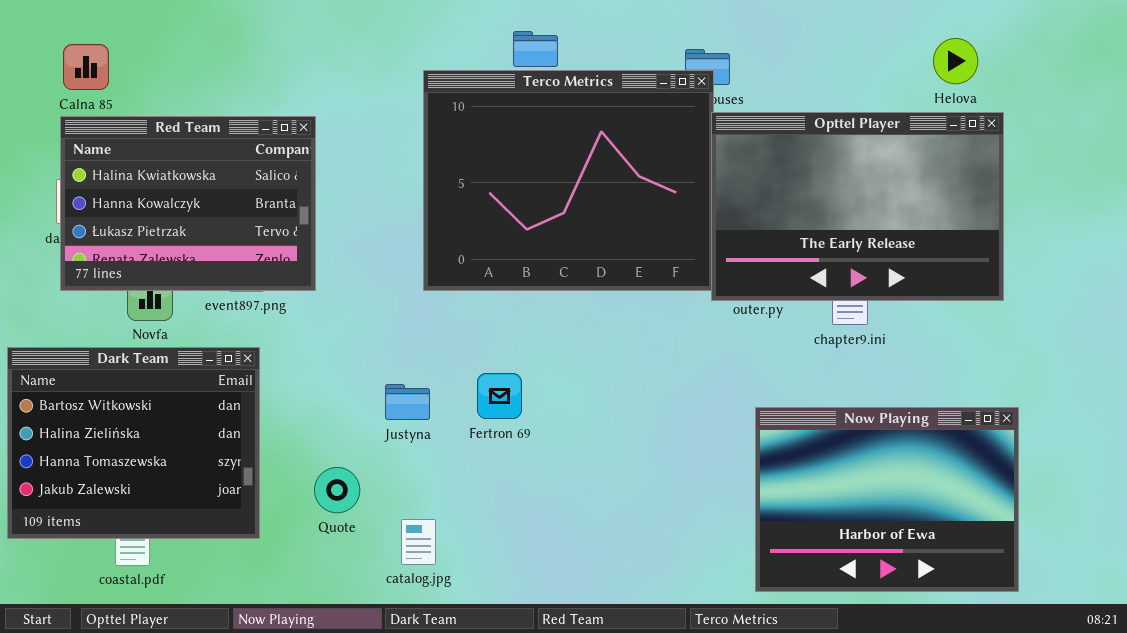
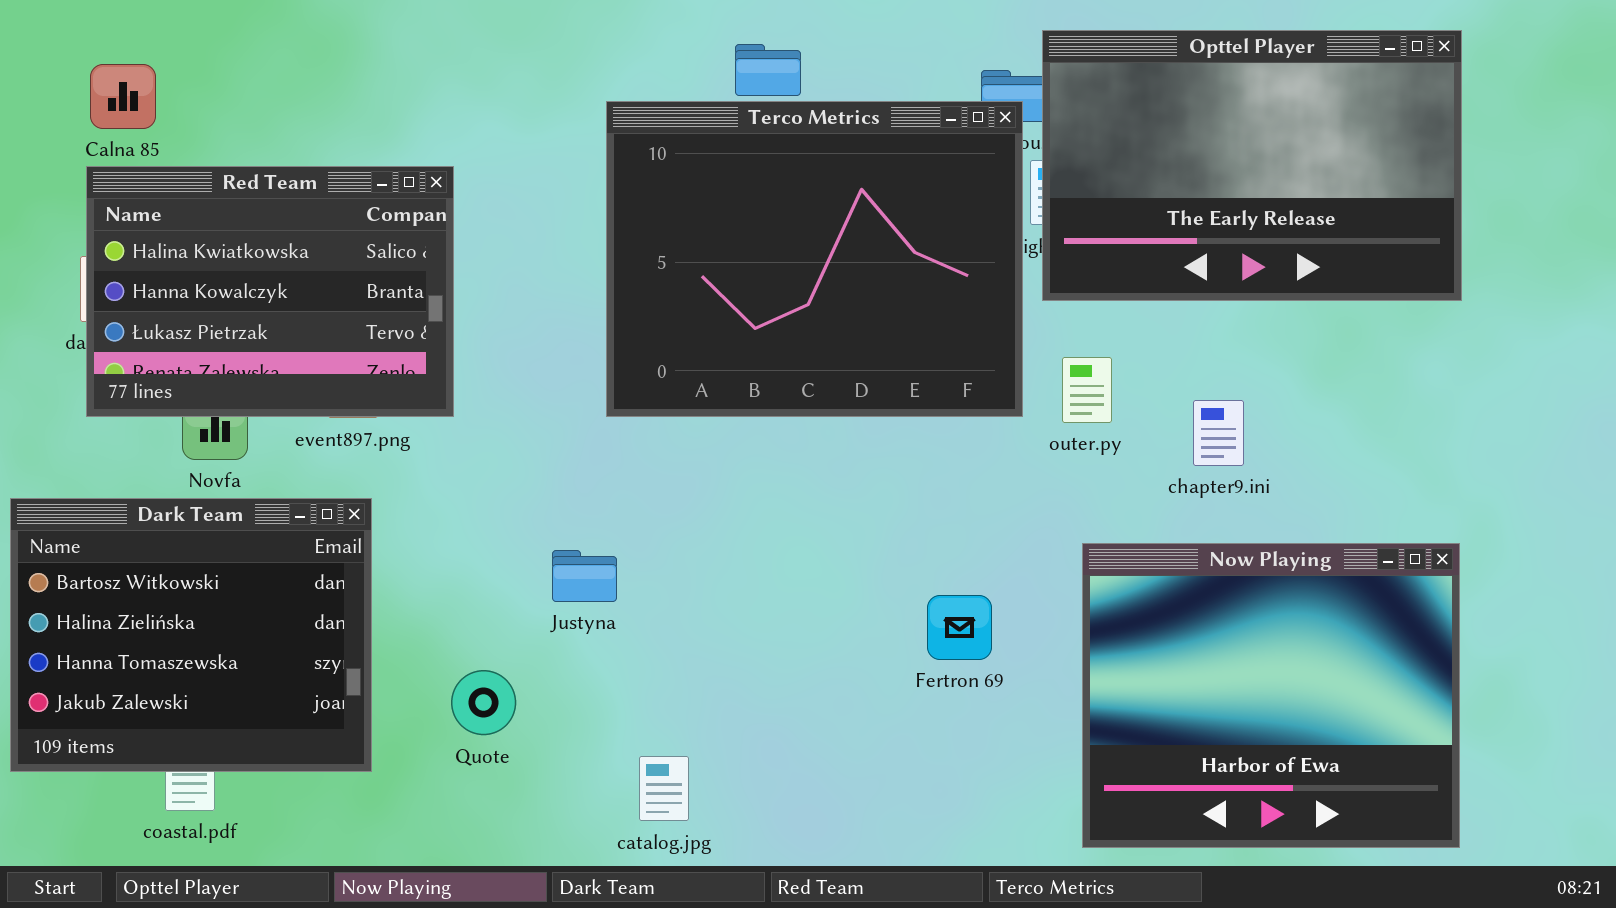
Opttel Player: [711,112,1004,301] -> [1042,30,1462,301], moved
Fertron 69: [477,373,522,419] -> [927,595,992,660], moved
Now Playing: [755,407,1019,592] -> [1082,543,1460,848], resized
catalog.jpg: [401,519,436,565] -> [639,756,689,821], moved

